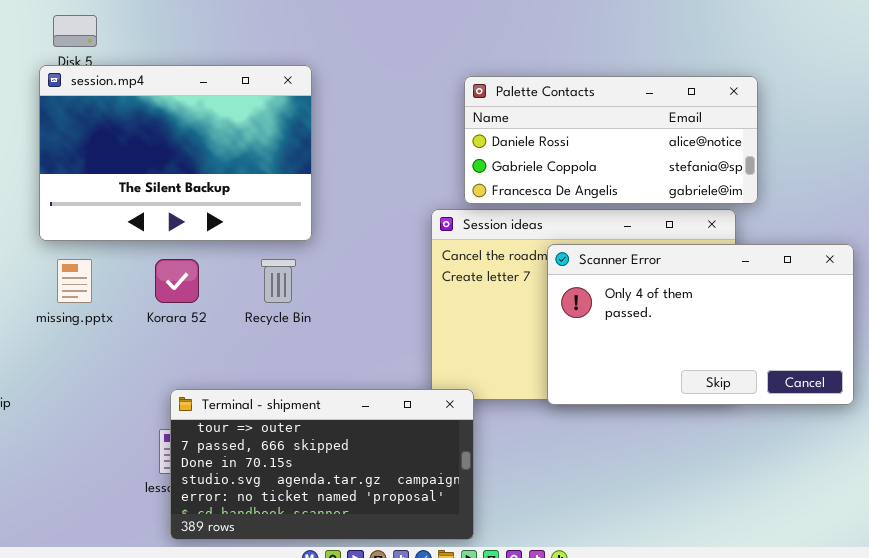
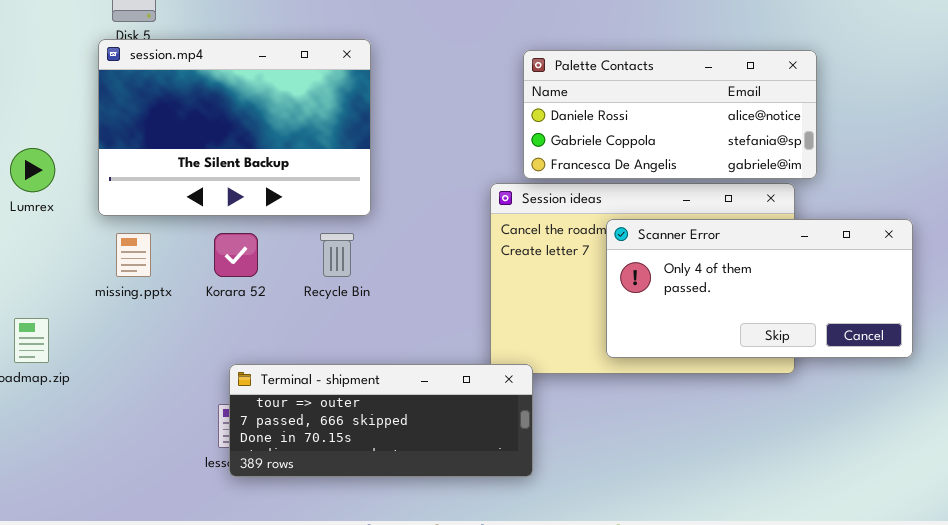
Scanner Error: [547,244,854,405] -> [606,219,913,358], resized
Terminal - shipment: [170,389,474,540] -> [229,364,533,477], resized

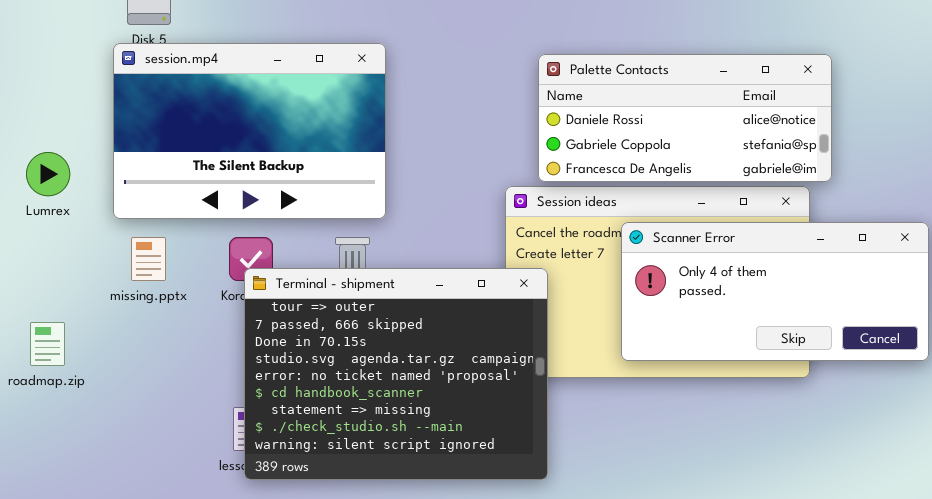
Terminal - shipment: [229,364,533,477] -> [244,268,548,480], resized

